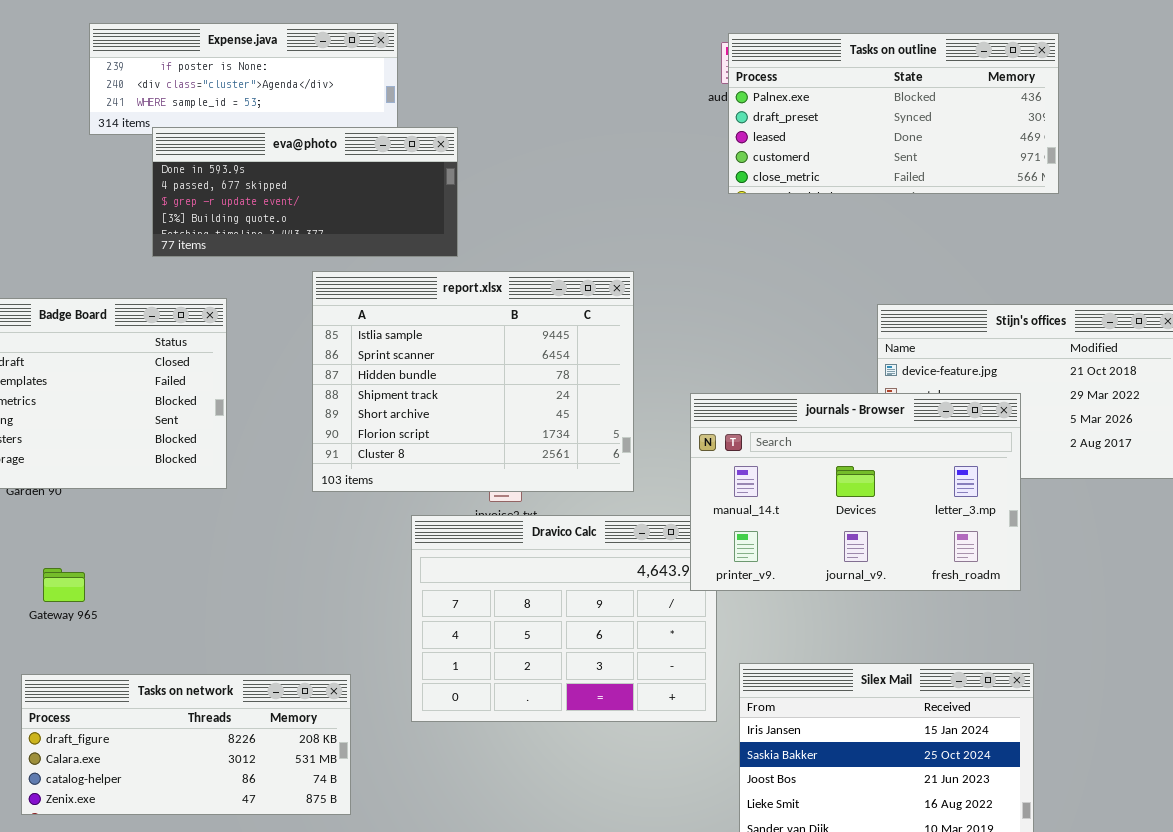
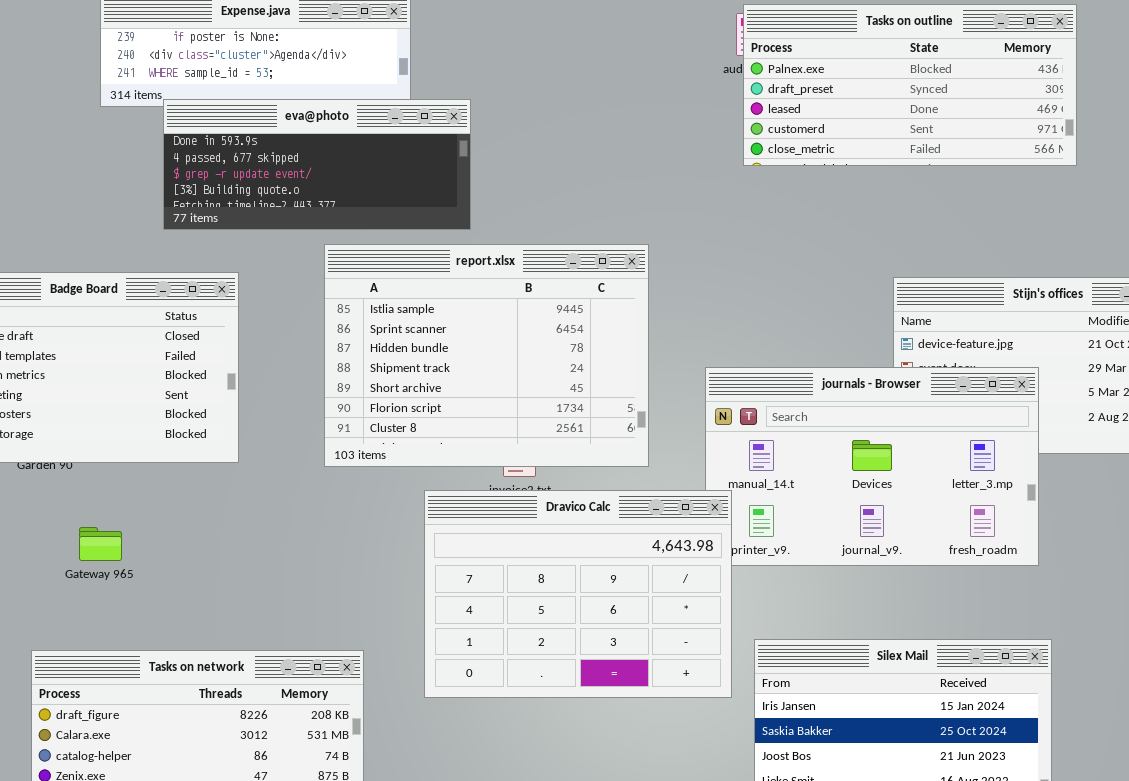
Dravico Calc: [411,515,717,722] -> [424,490,732,698], raised
Gateway 965: [43,568,85,602] -> [79,527,122,561], moved

